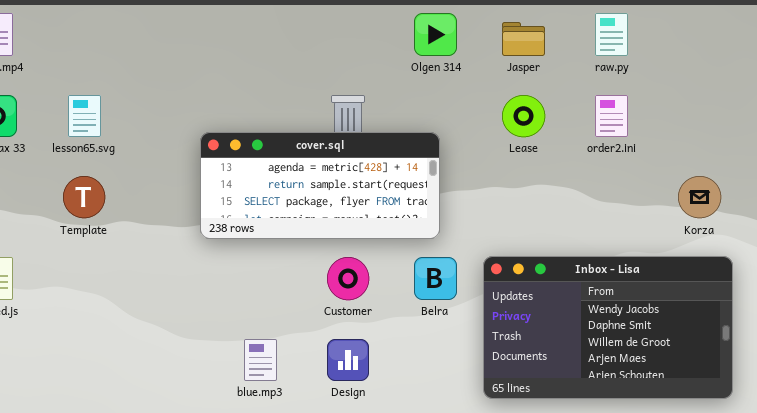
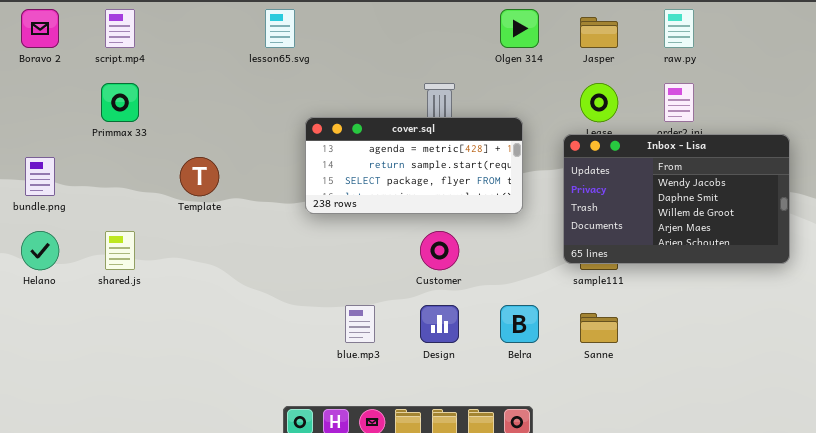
lesson65.svg: [68,95,101,137] -> [265,9,295,48], moved
Inbox - Lisa: [483,256,733,399] -> [563,134,790,264], moved
Belra: [414,257,457,300] -> [500,305,539,343], moved

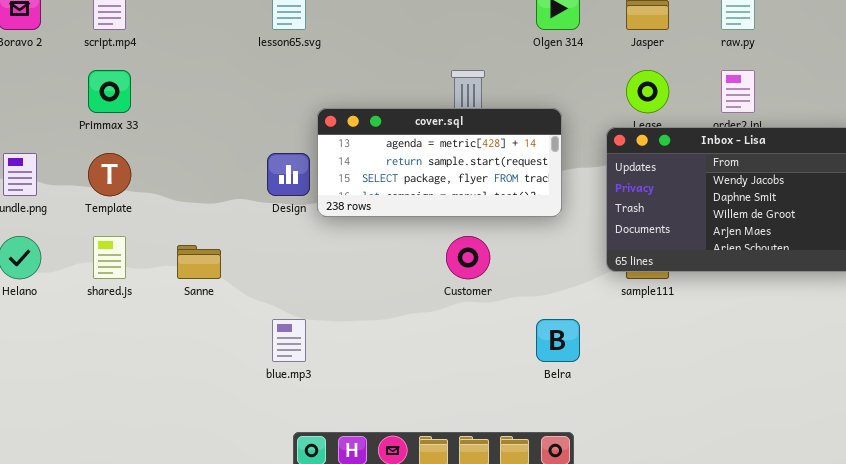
Template: [180,157,219,196] -> [88,153,131,196], moved
blue.mp3: [345,305,375,343] -> [272,319,306,362], moved
Design: [420,305,459,343] -> [267,153,310,196], moved
Sanne: [580,313,618,343] -> [177,245,221,279], moved

